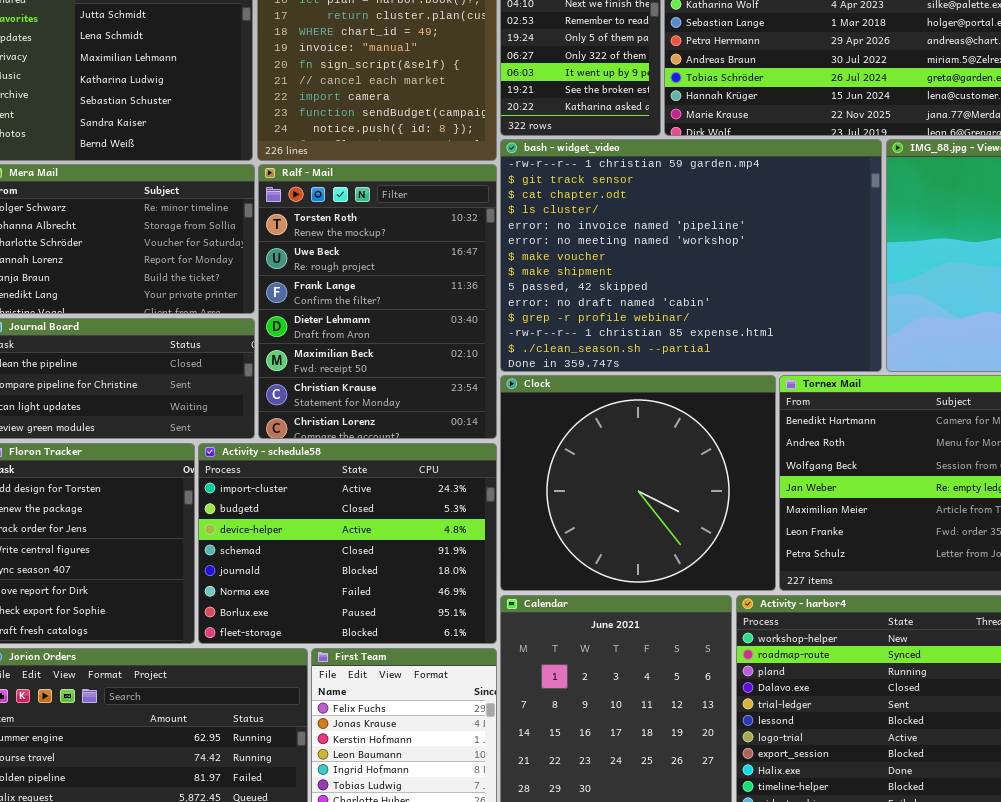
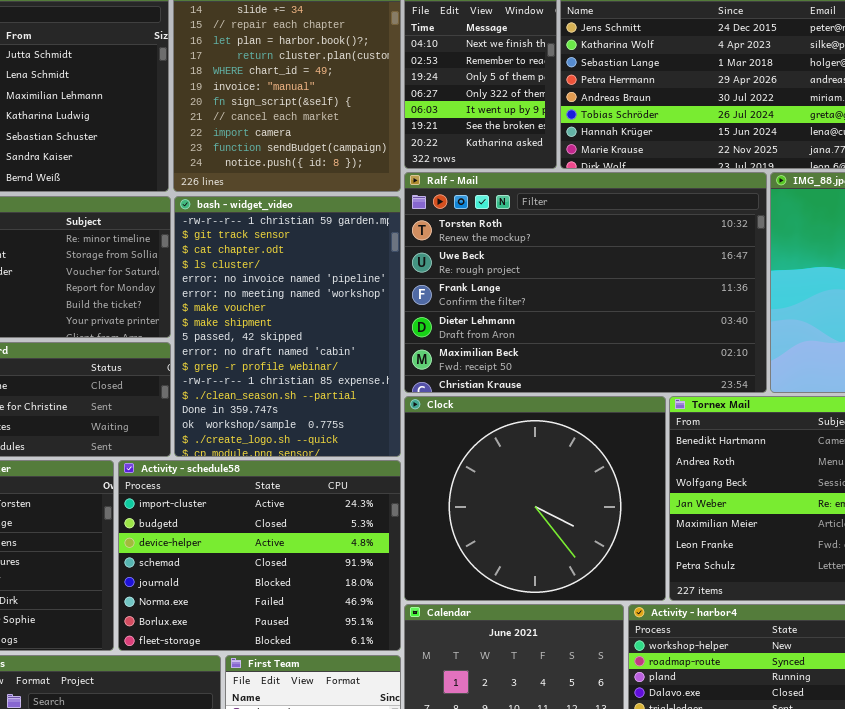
bash - widget_video: [500,139,882,372] -> [174,196,401,457], moved, resized
Ralf - Mail: [258,164,497,439] -> [404,172,767,393], moved, resized

